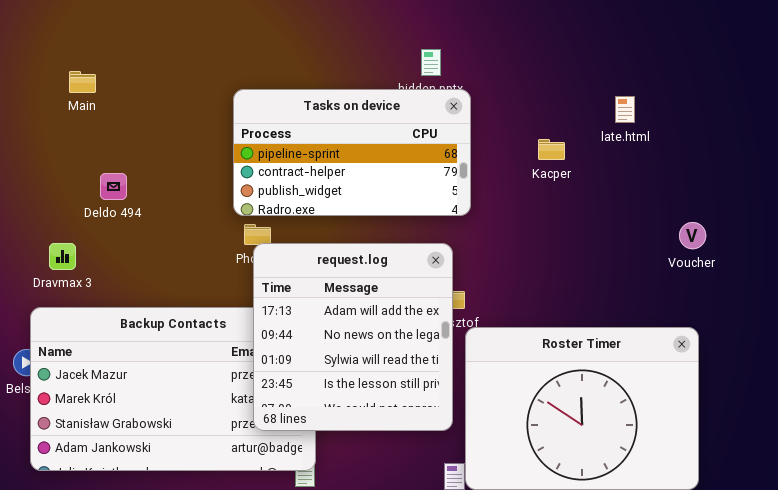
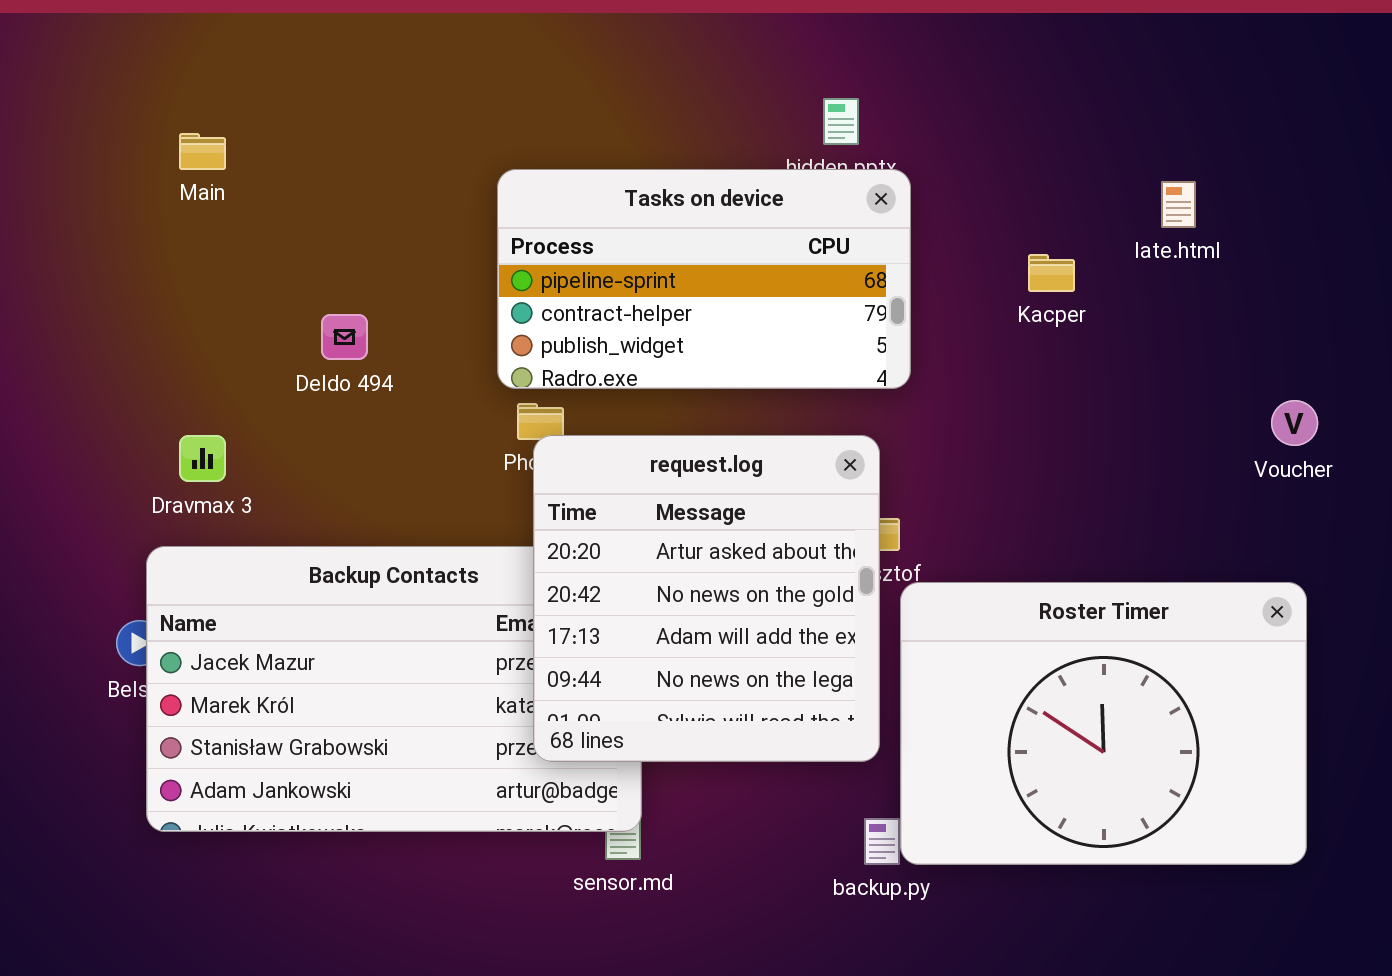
Main: [69,71,96,93] -> [179,133,226,170], moved
Deldo 494: [100,173,127,200] -> [321,314,368,360], moved
request.log: [253,243,453,431] -> [533,435,880,762], scrolled up 2 rows

